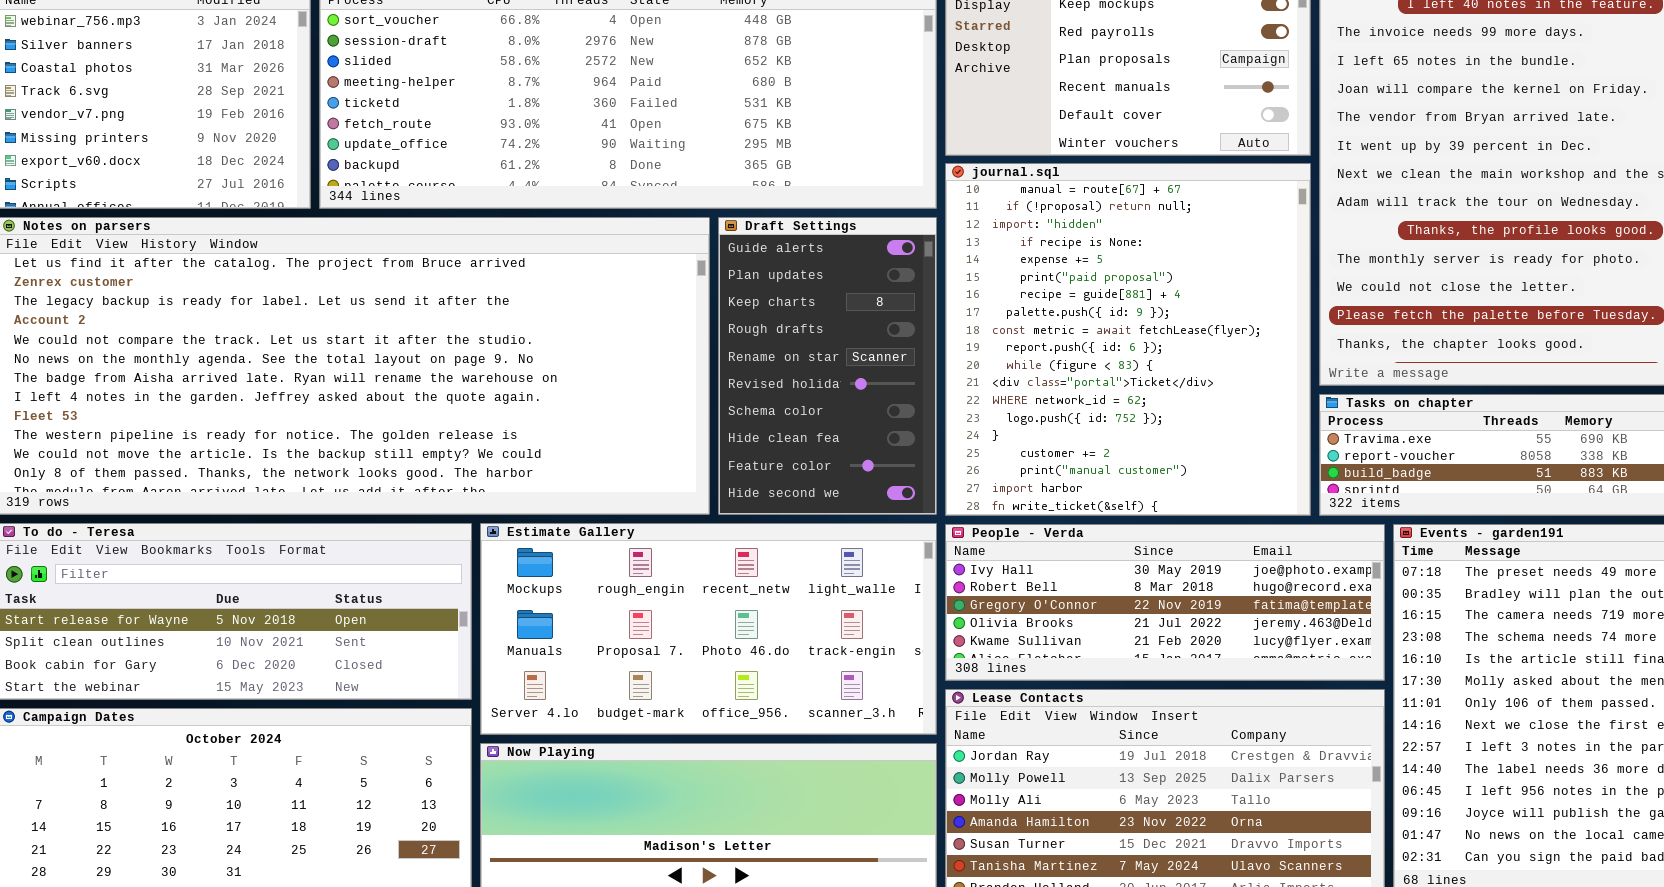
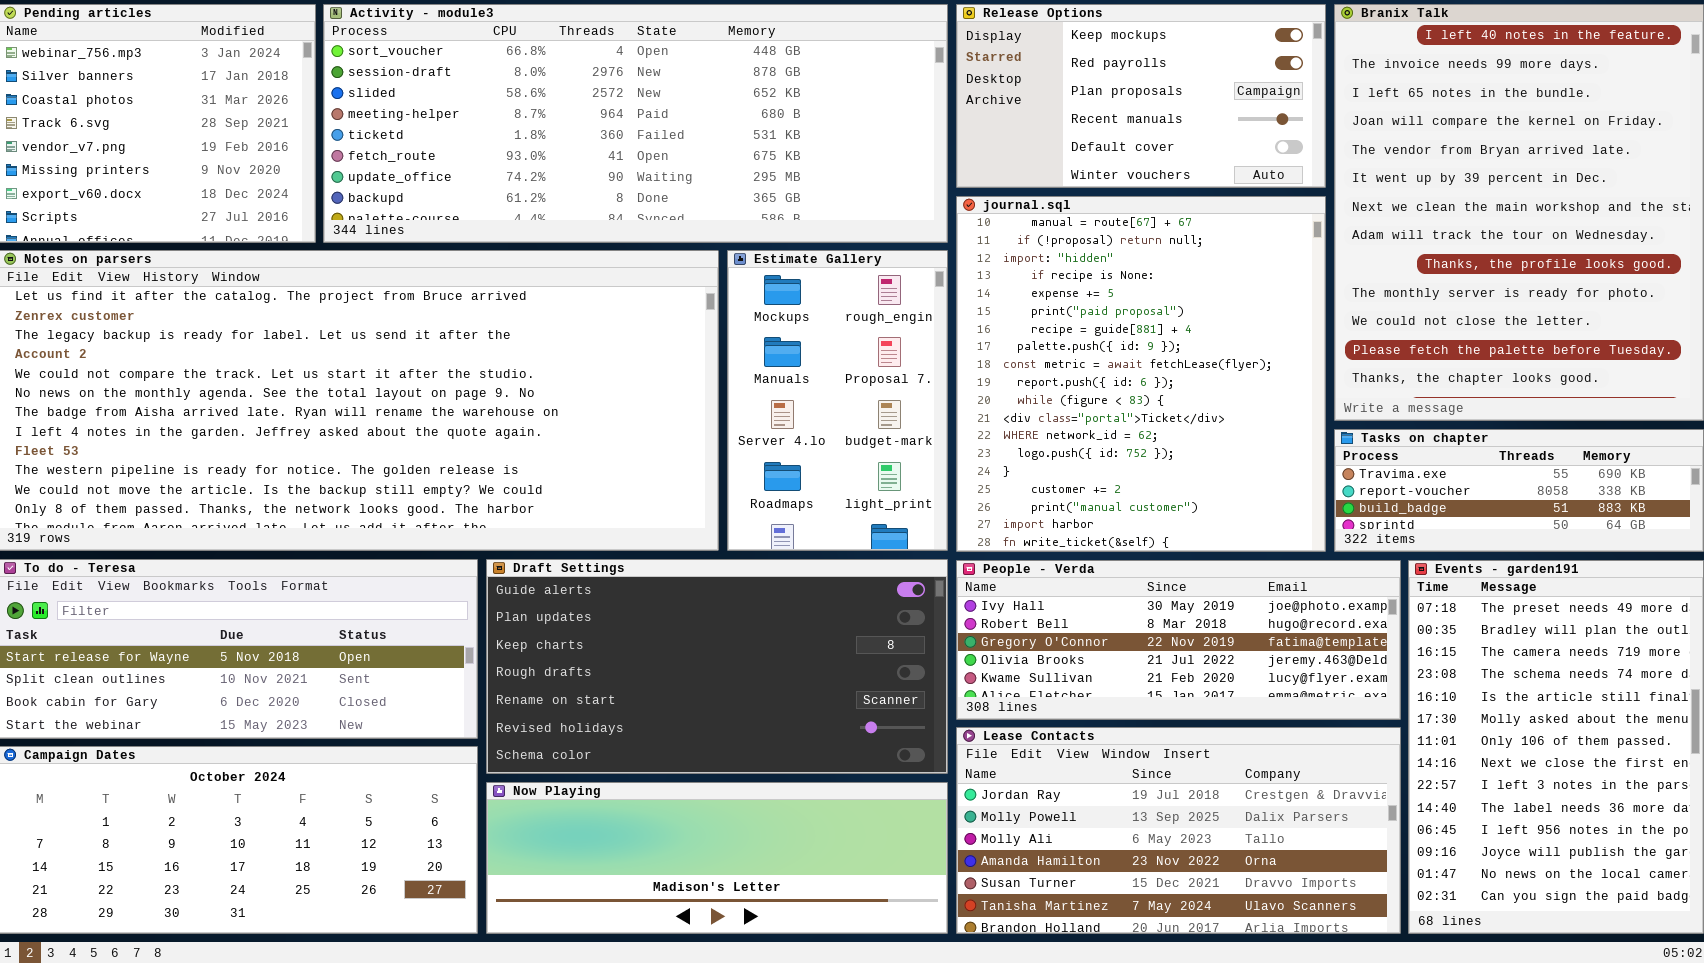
Draft Settings: [718,217,937,515] -> [486,559,948,774], moved, resized
Estimate Gallery: [480,523,937,735] -> [727,250,948,551], moved, resized

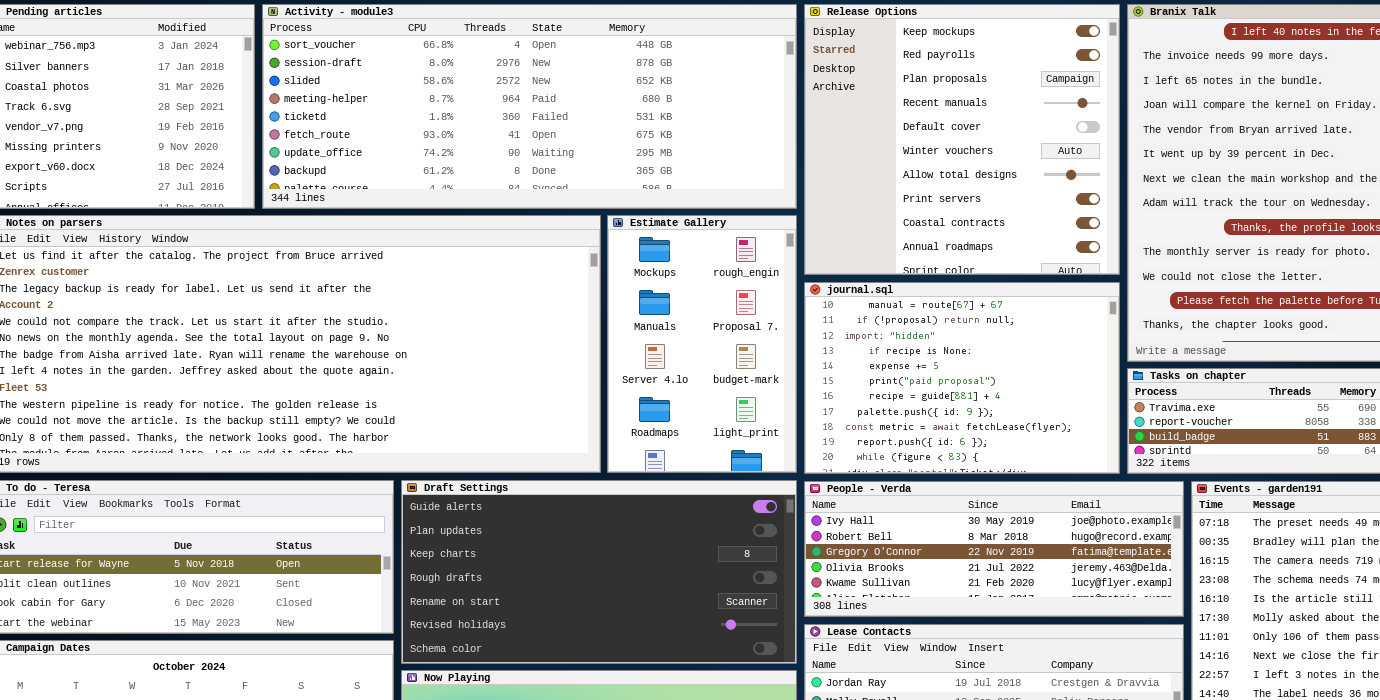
Release Options: [956,4,1326,188] -> [804,4,1120,275], resized
journal.sql: [956,196,1326,552] -> [804,282,1120,474], resized

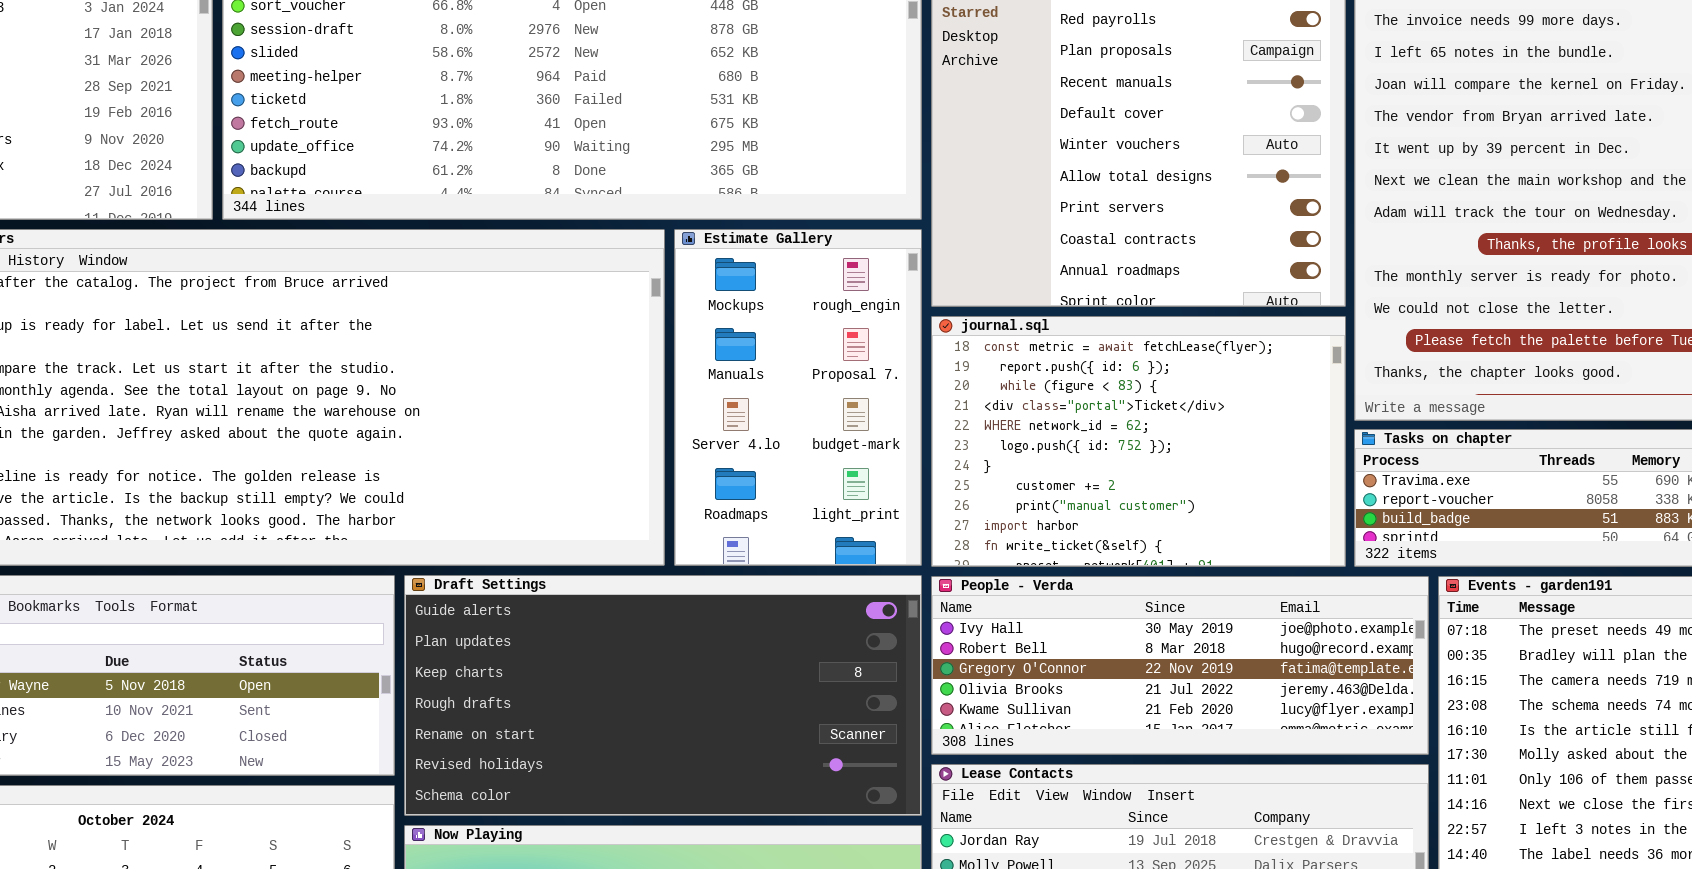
journal.sql: [804,282,1120,474] -> [931,316,1346,567], scrolled down 8 rows

